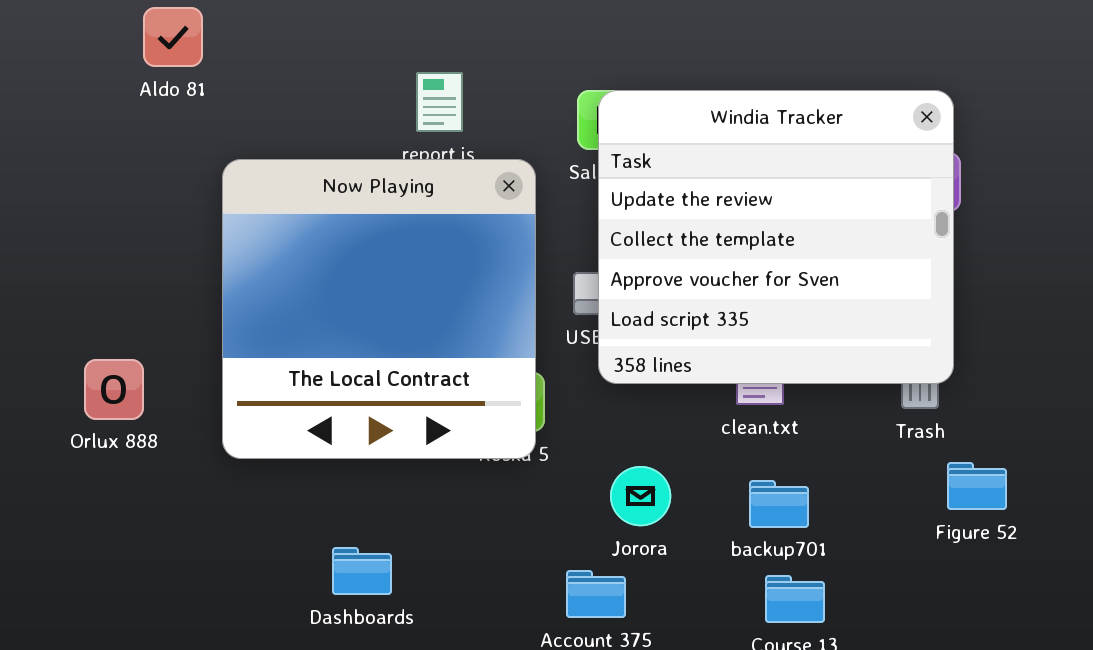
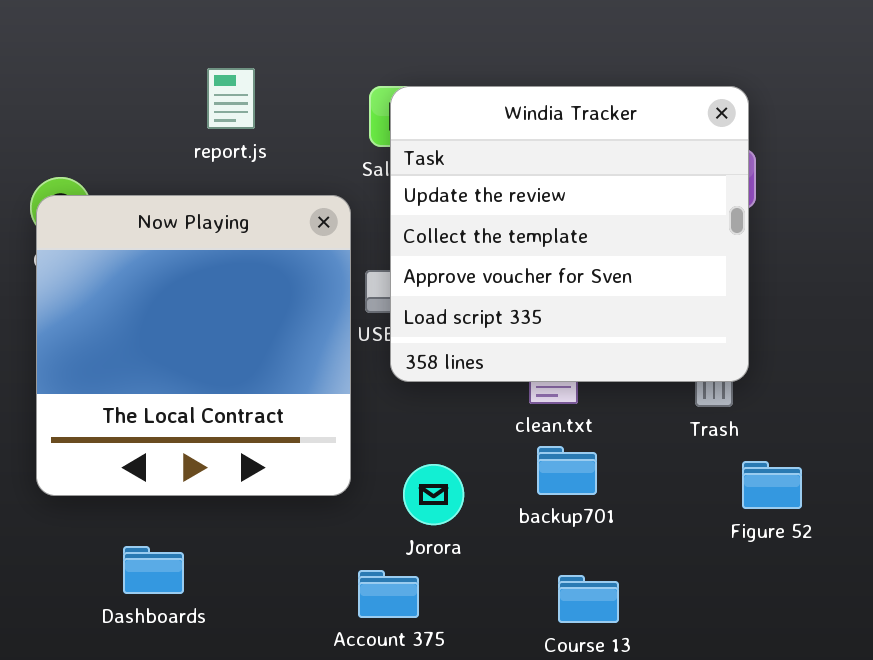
Now Playing: [222,159,536,459] -> [36,195,351,496], moved
backup701: [749,480,809,528] -> [537,446,597,495], moved

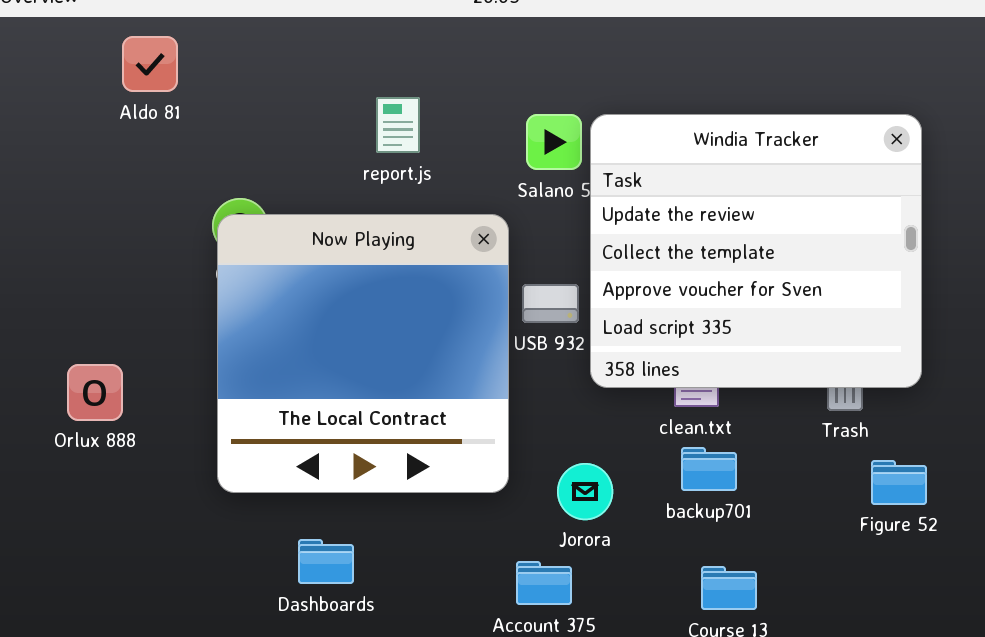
Windia Tracker: [390,86,749,382] -> [590,114,922,388], moved

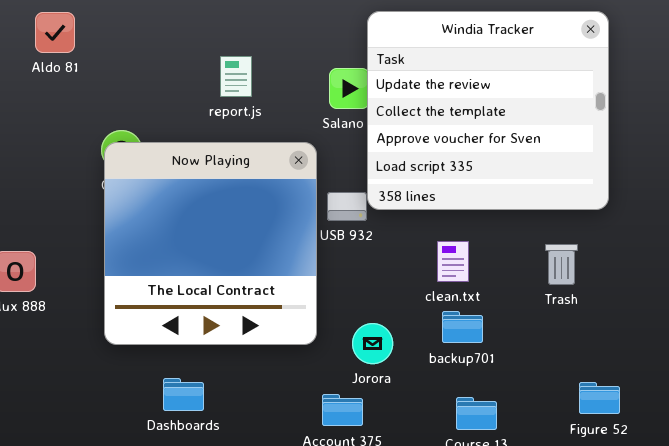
Windia Tracker: [590,114,922,388] -> [367,11,609,210], moved
Figure 52: [871,460,927,505] -> [579,382,620,414], moved

